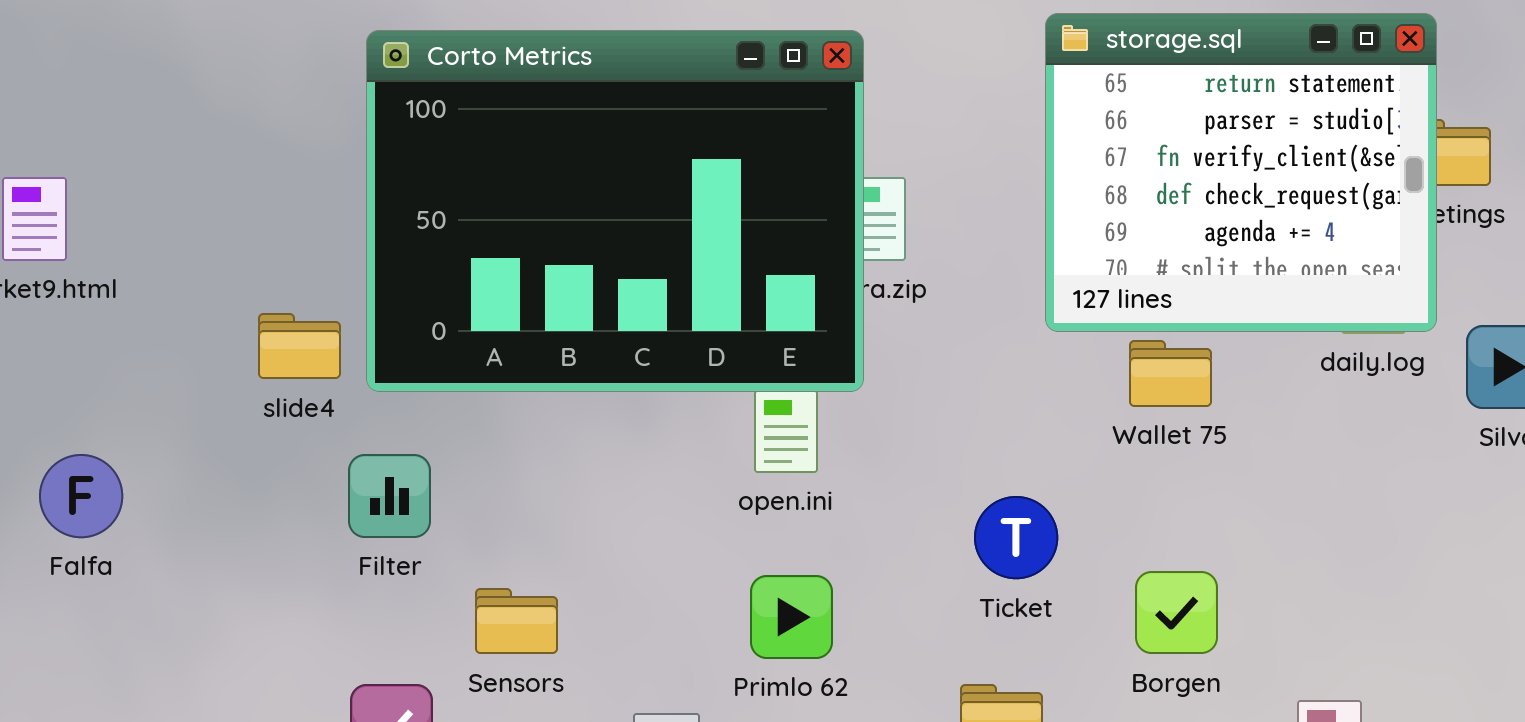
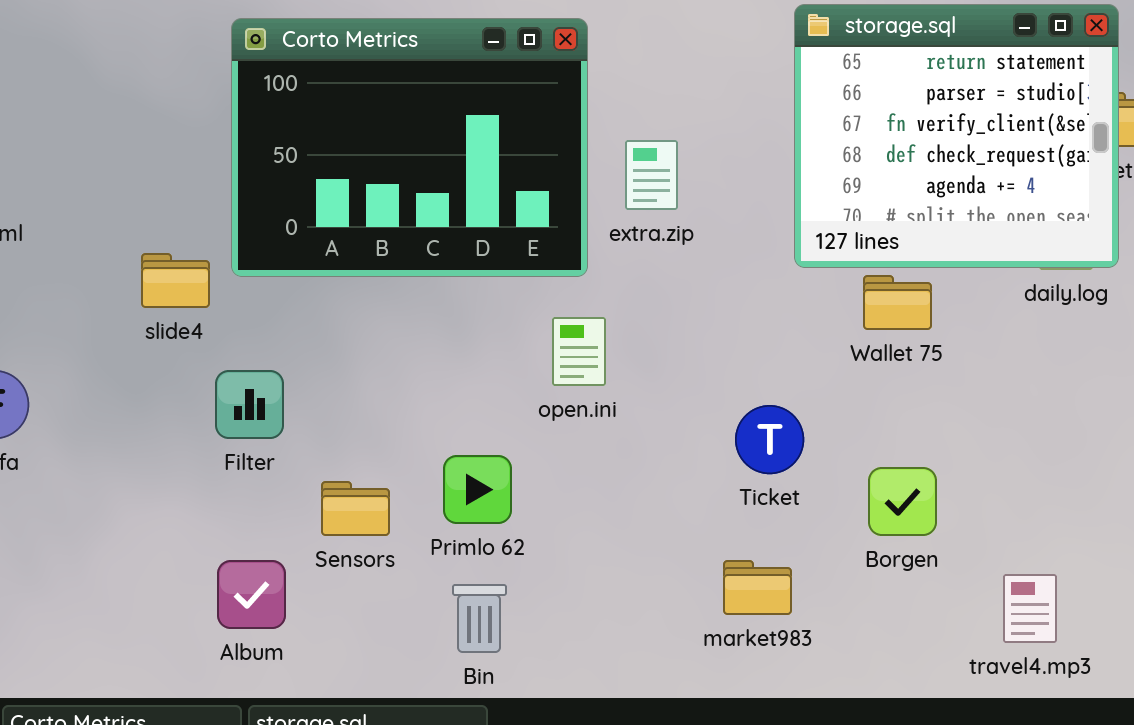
Corto Metrics: [366,30,864,392] -> [231,18,588,277], resized
Primlo 62: [750,575,833,659] -> [443,455,512,524], moved

